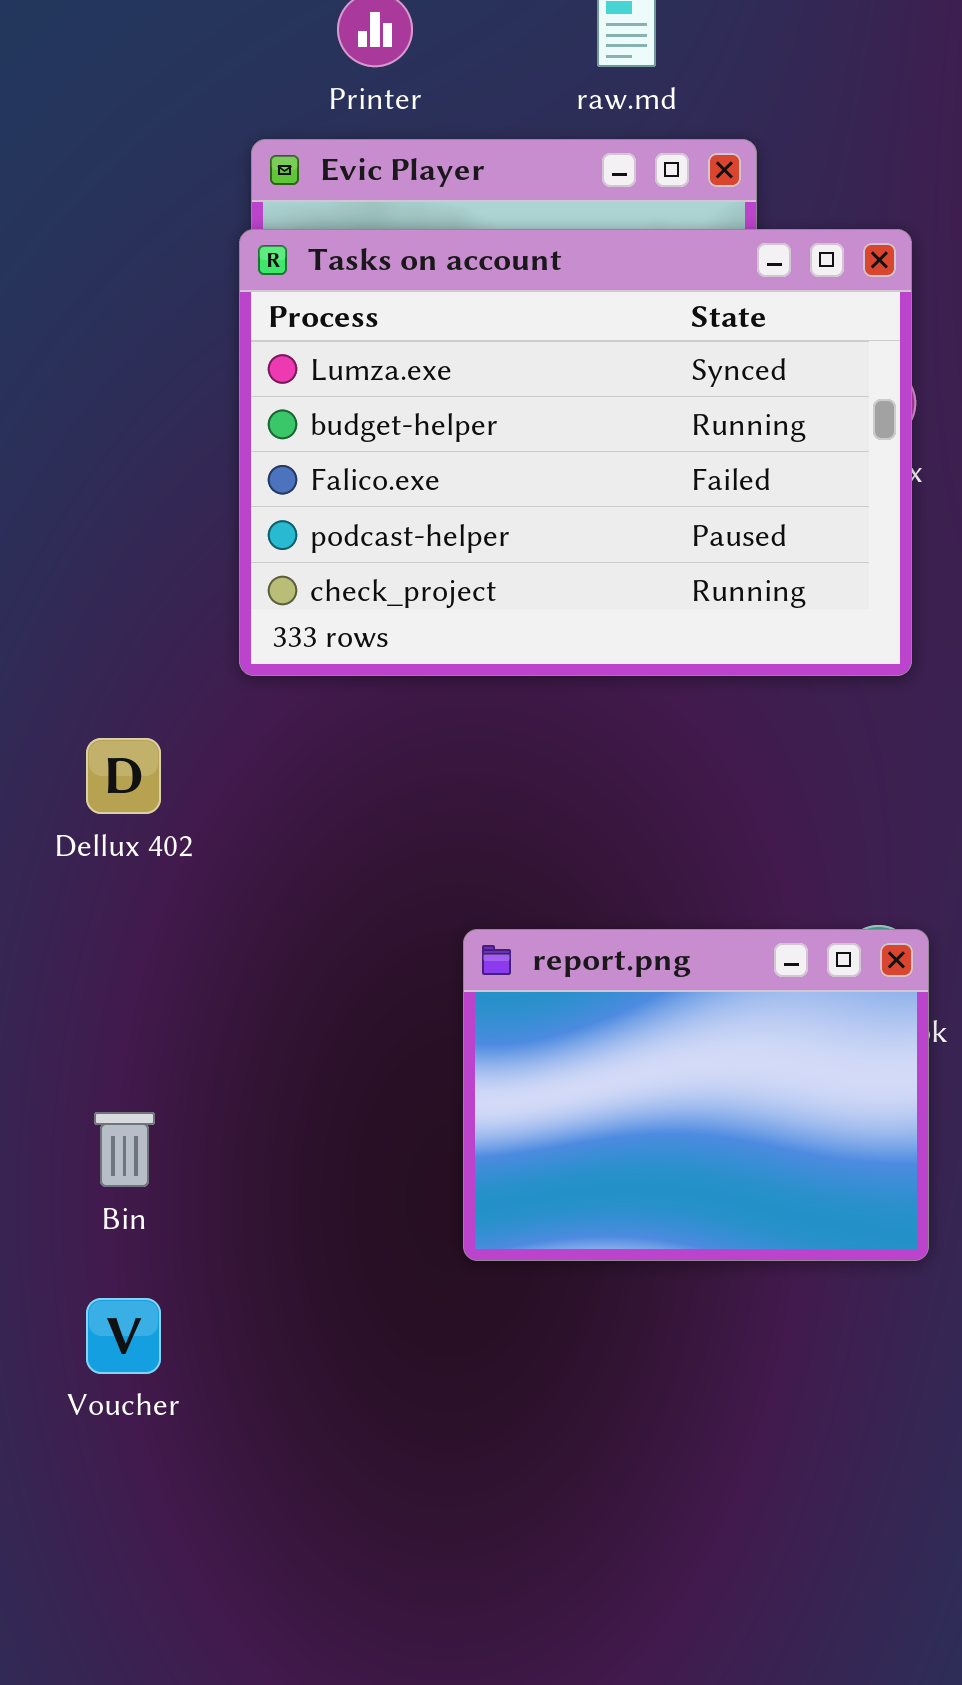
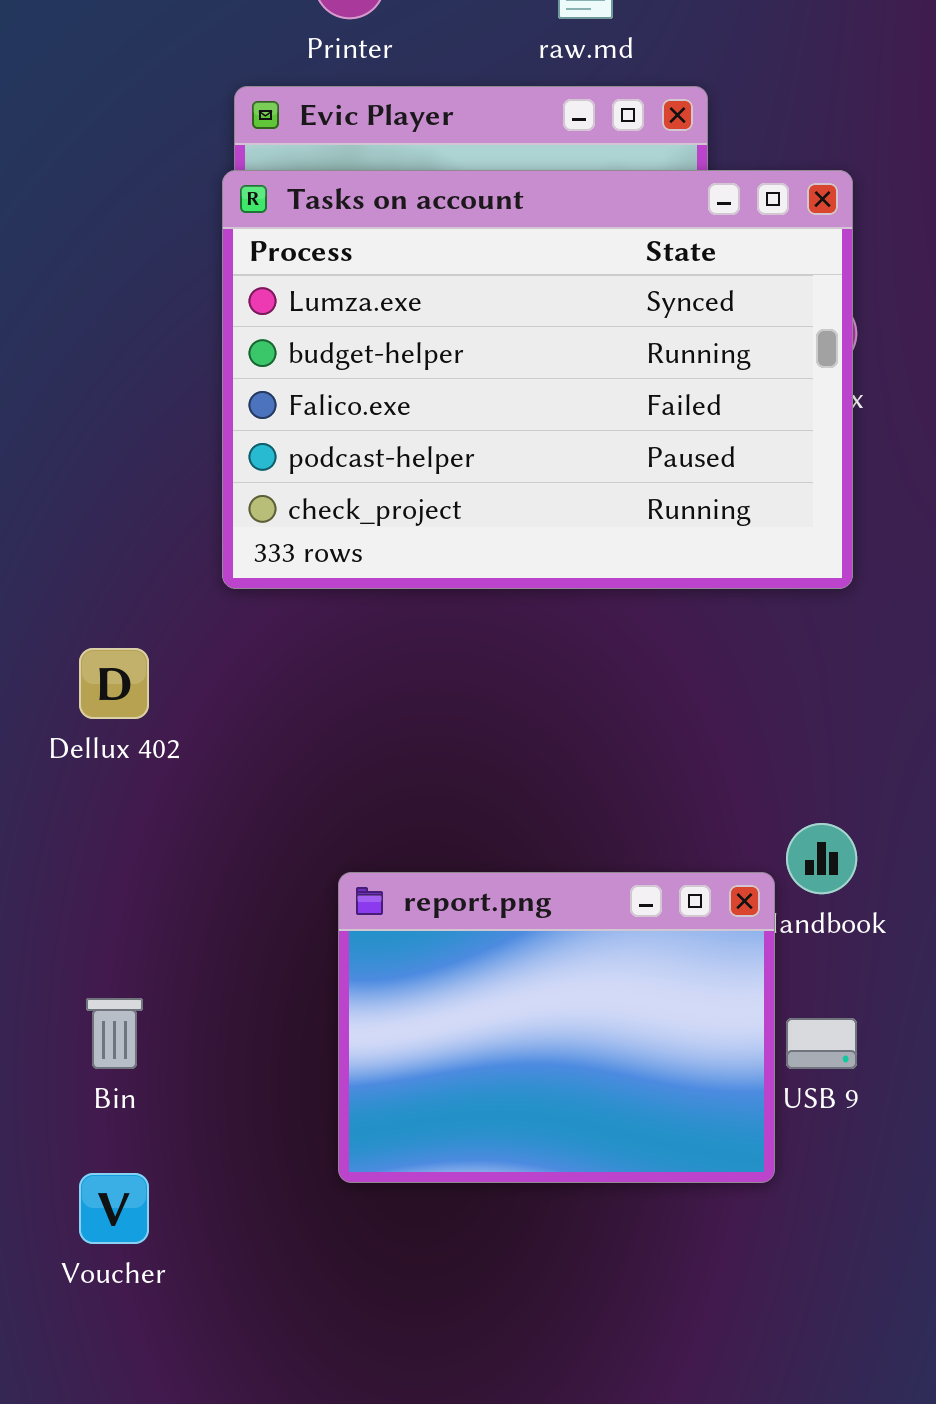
report.png: [463,929,929,1261] -> [338,872,775,1183], moved

